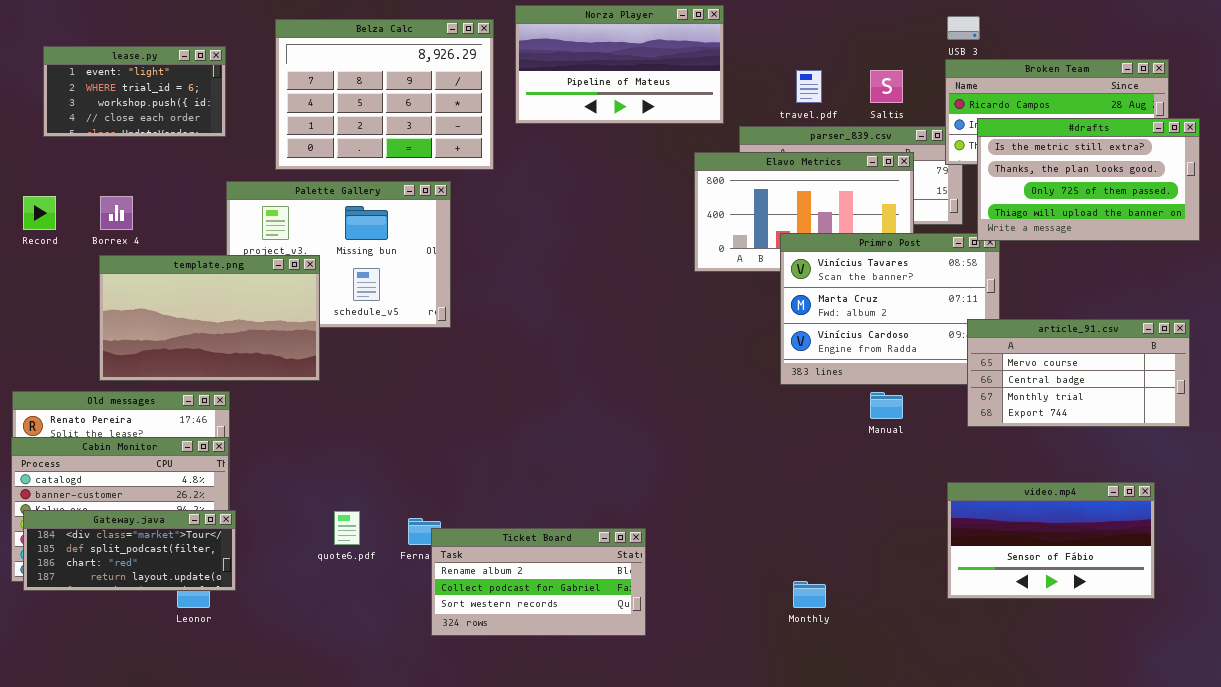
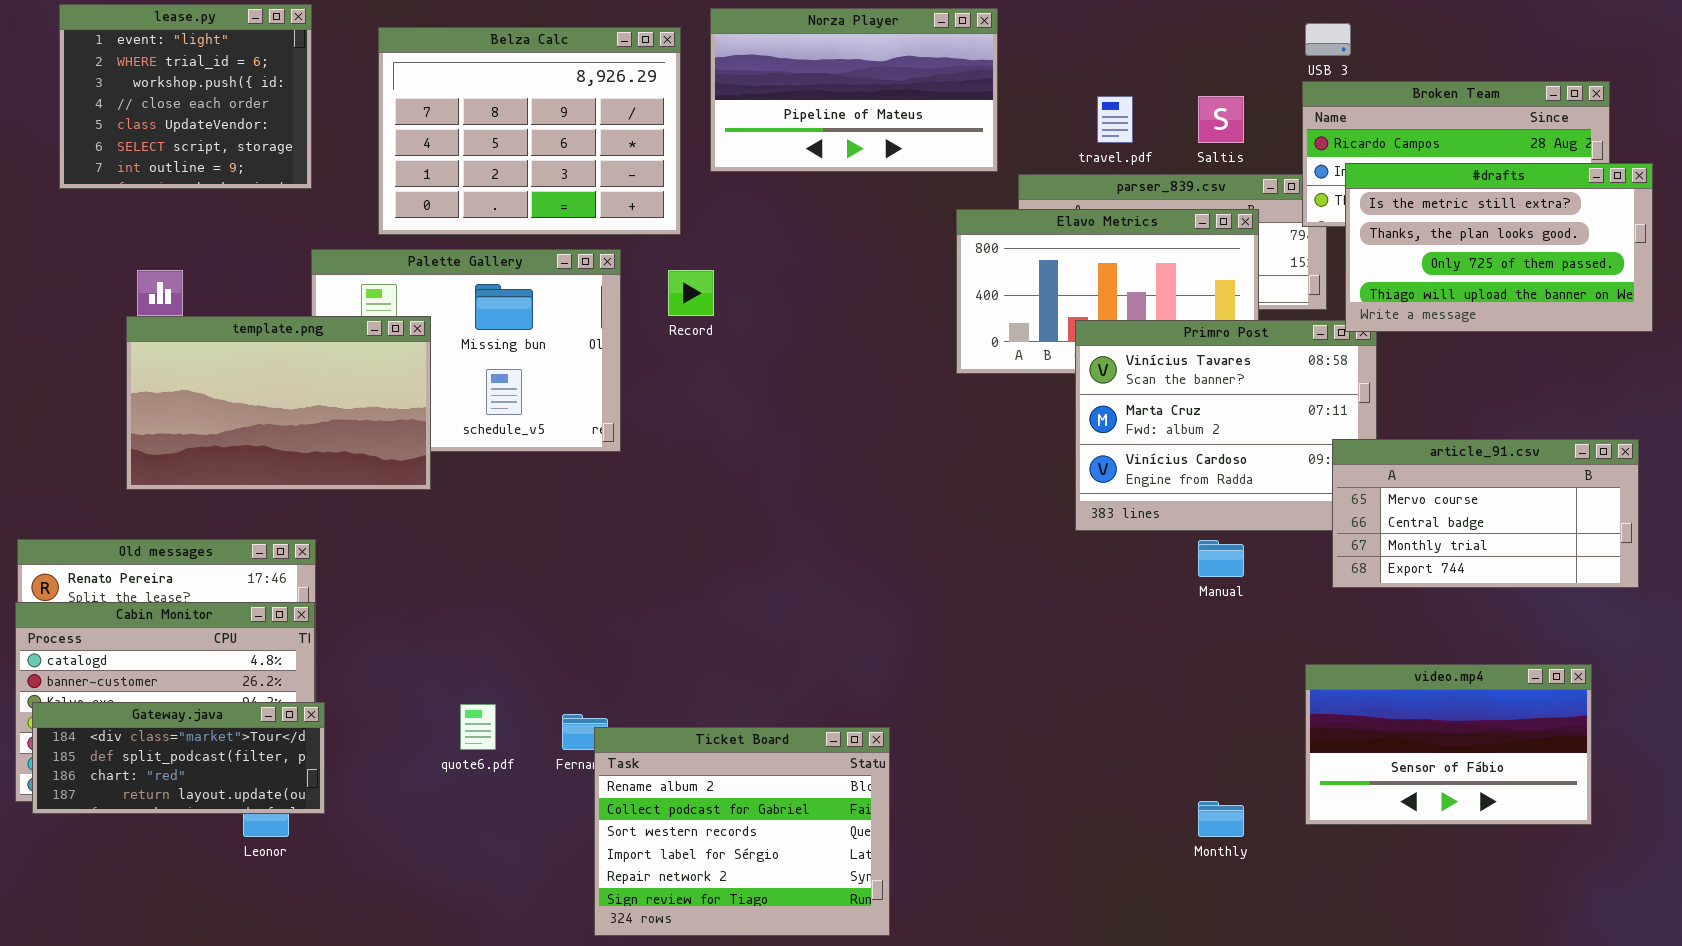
lease.py: [43,46,226,137] -> [59,4,312,189], resized
Record: [23,196,56,230] -> [668,270,714,316], moved
template.png: [99,255,320,381] -> [126,316,431,490], moved
Ticket Board: [431,528,646,636] -> [594,727,890,936], resized
Monthly: [793,581,826,608] -> [1198,801,1244,837], moved

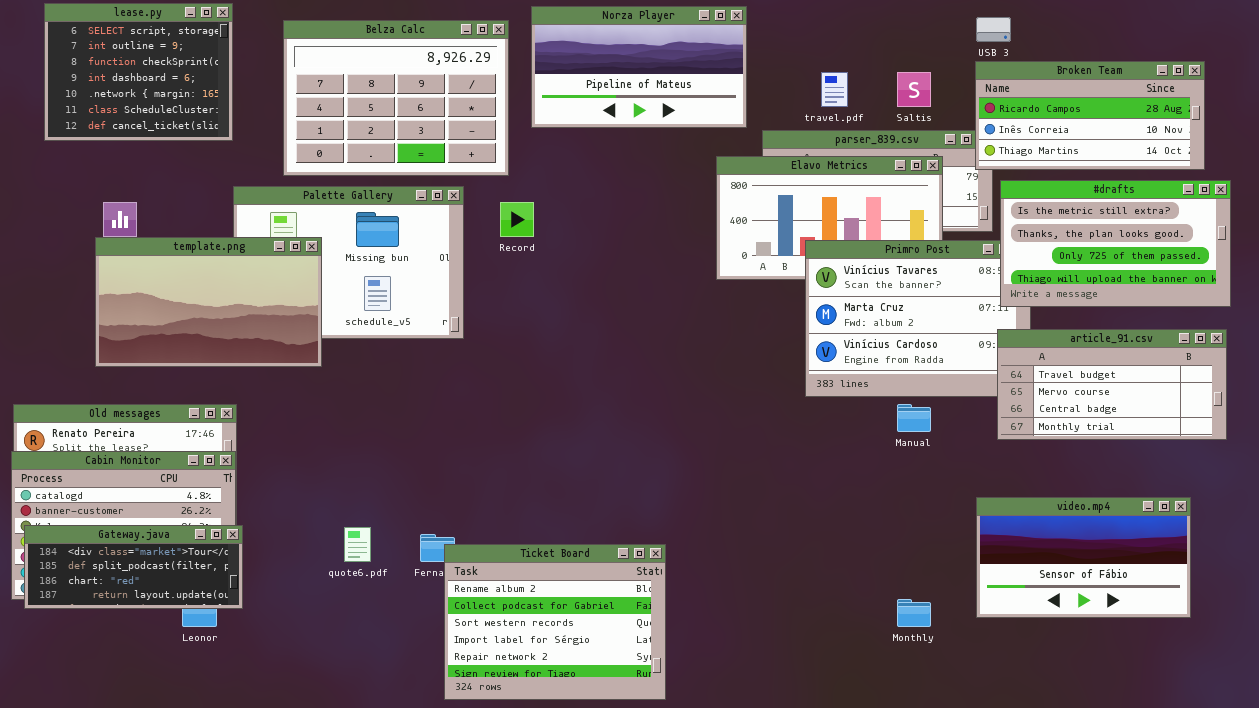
lease.py: [59,4,312,189] -> [44,3,233,141], scrolled down 5 rows
#drafts: [1345,163,1653,332] -> [1000,180,1231,307], moved
article_91.csv: [1332,439,1639,588] -> [997,329,1227,440], scrolled up 1 row

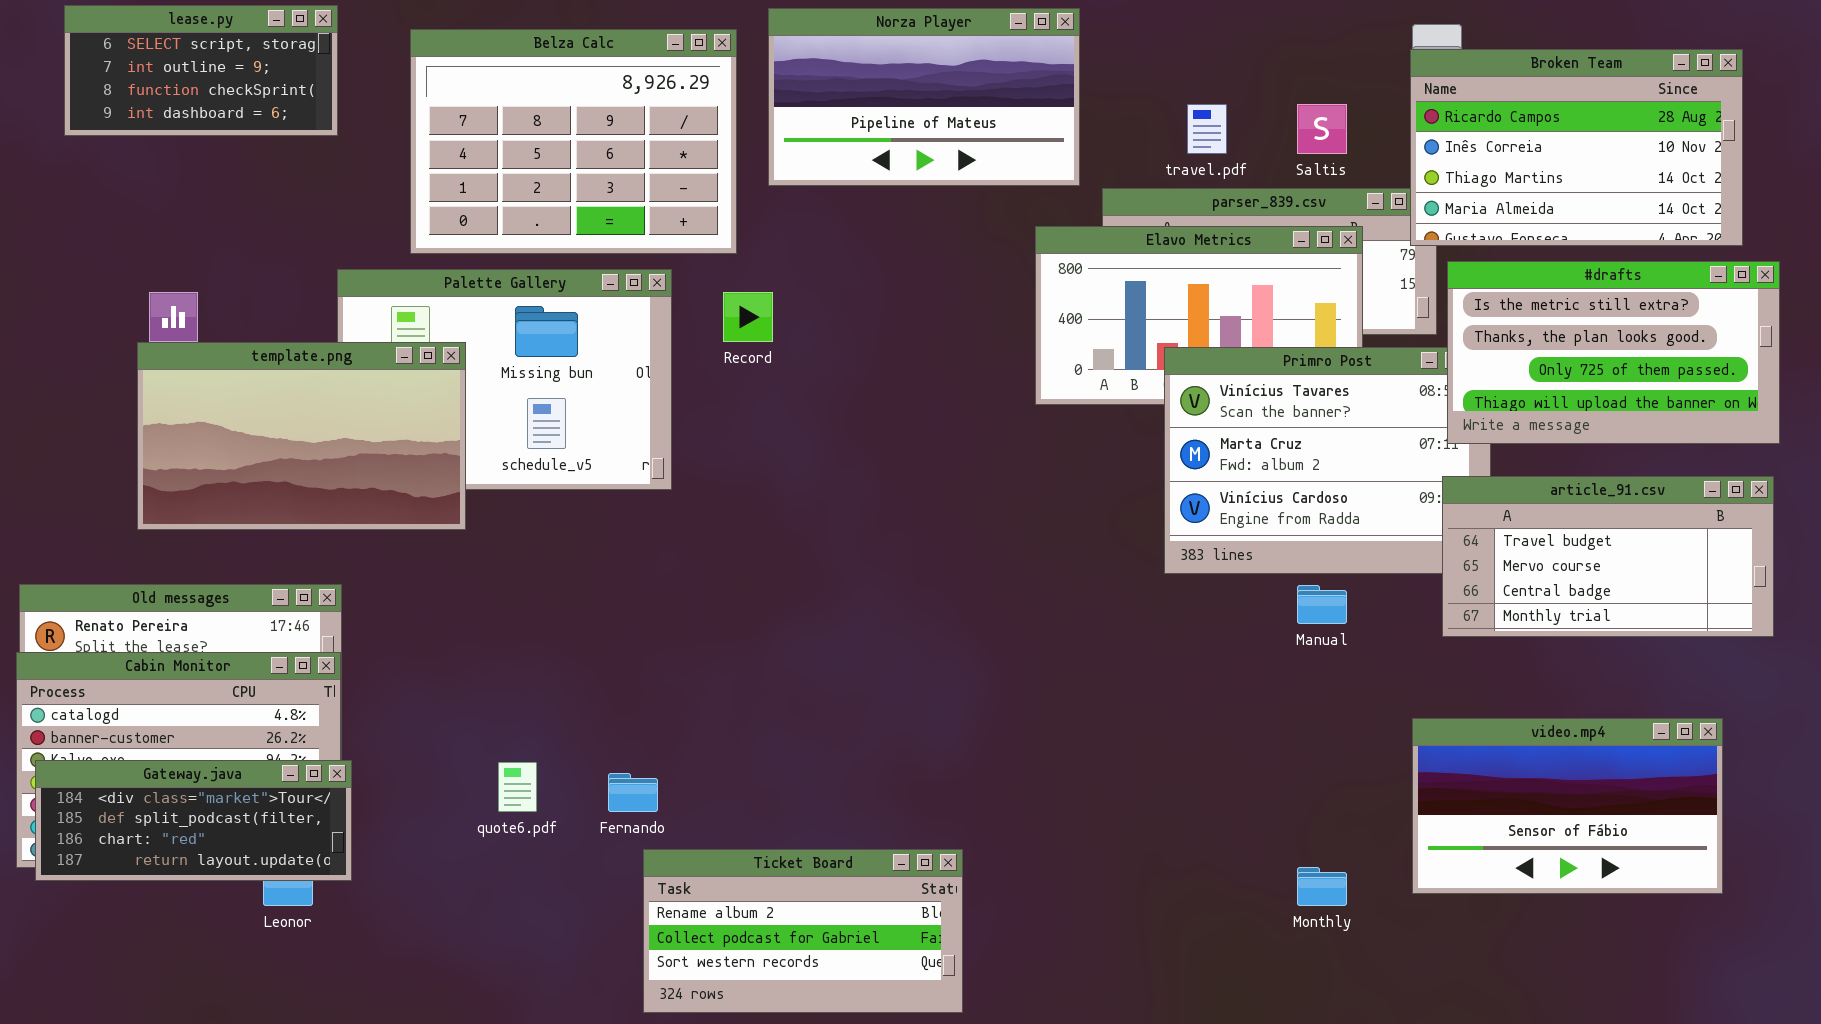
lease.py: [44,3,233,141] -> [64,5,338,136], resized
Broken Team: [975,61,1205,170] -> [1410,49,1743,246], resized
Ticket Board: [444,544,666,700] -> [643,849,963,1013], resized

